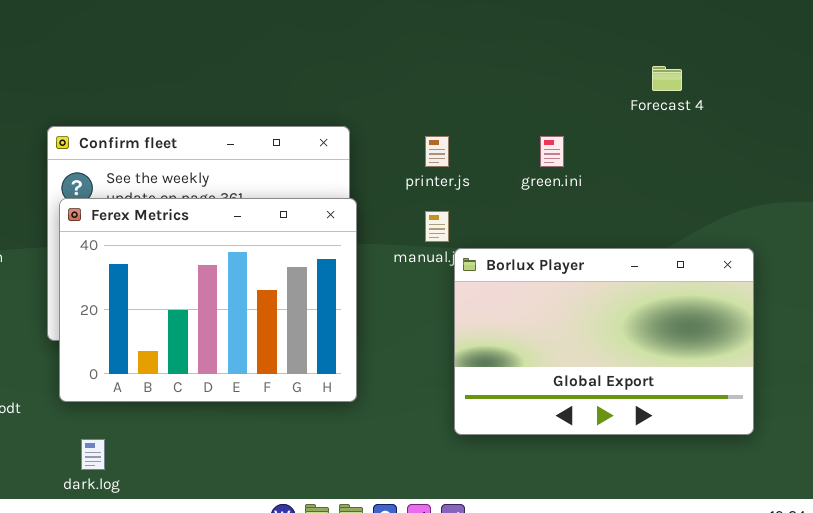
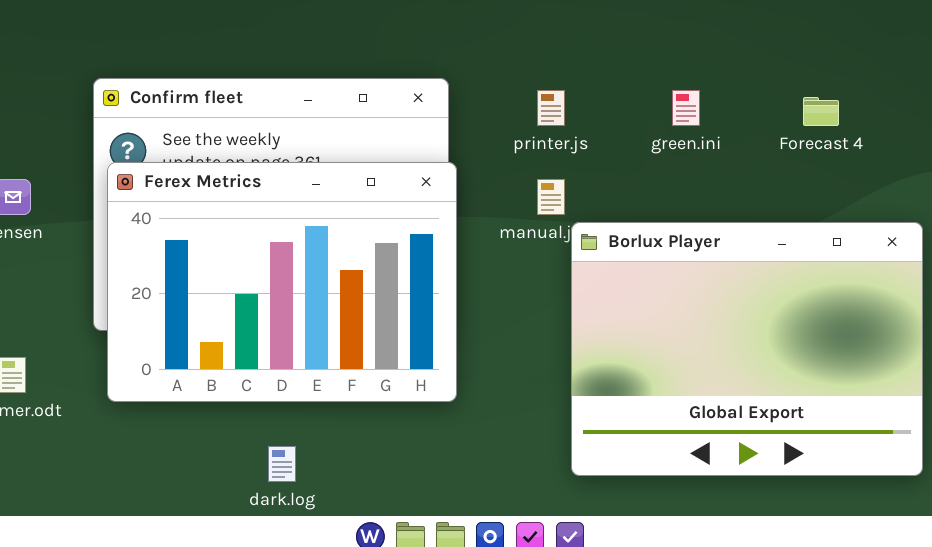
Forecast 4: [652,66,682,91] -> [803,97,839,126], moved
Borlux Player: [454,248,754,435] -> [571,222,923,476], resized
dark.log: [81,439,105,470] -> [268,446,296,482], moved

